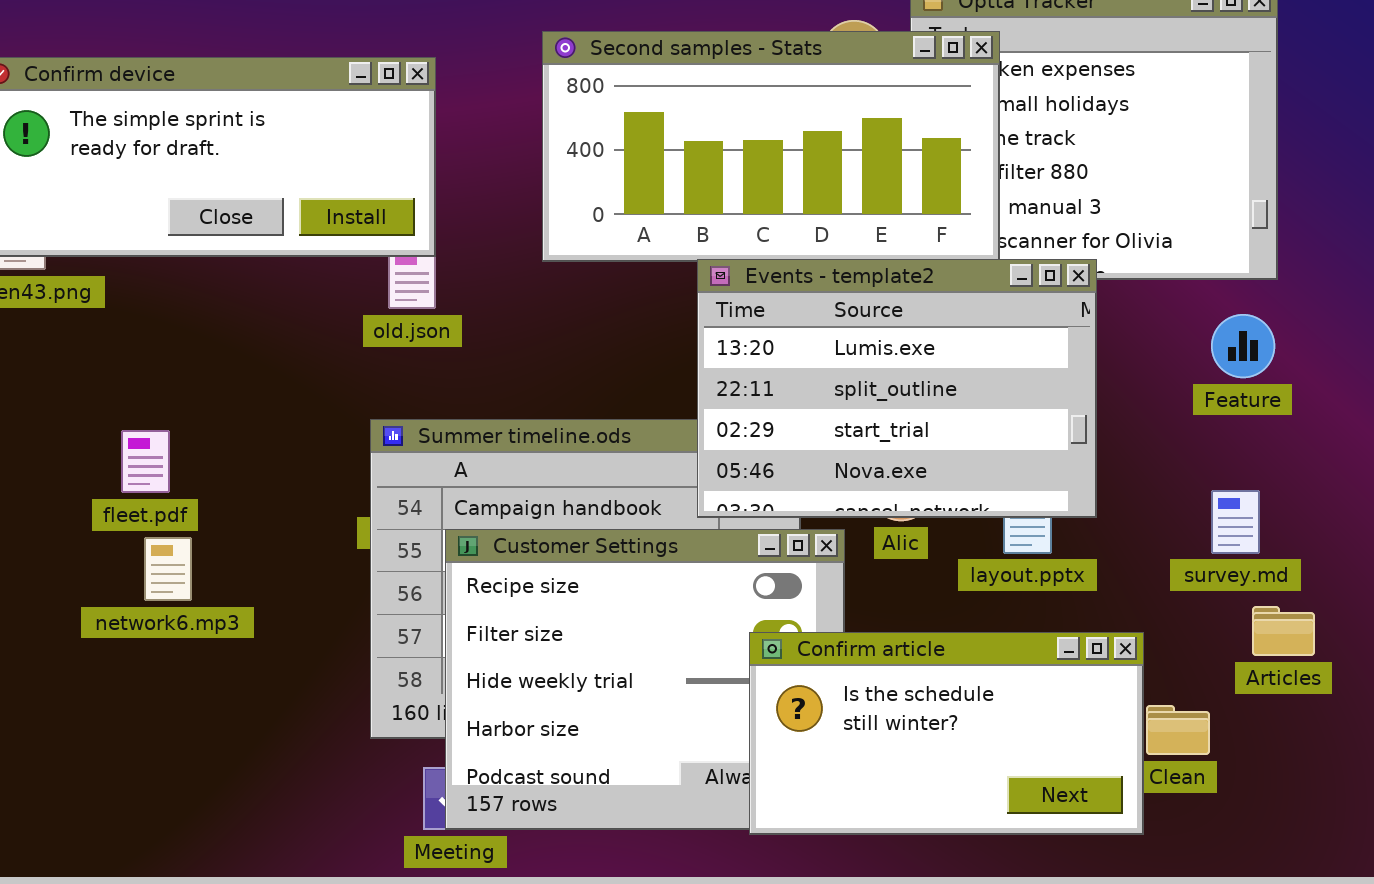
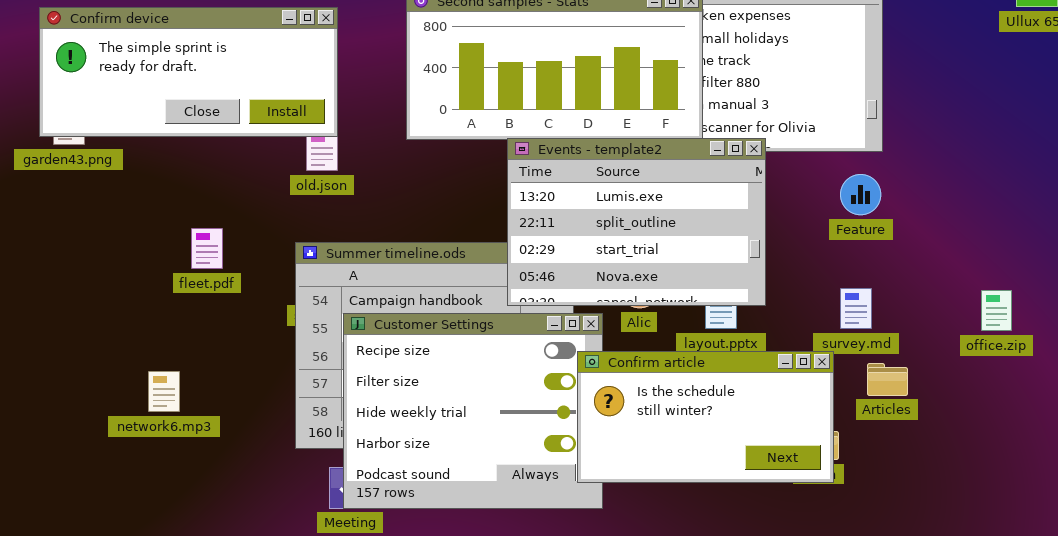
fleet.pdf: [121,430,170,493] -> [191,228,223,269], moved
network6.mp3: [144,537,192,601] -> [148,371,180,412], moved
Confirm article: [749,632,1144,835] -> [577,351,834,483], moved

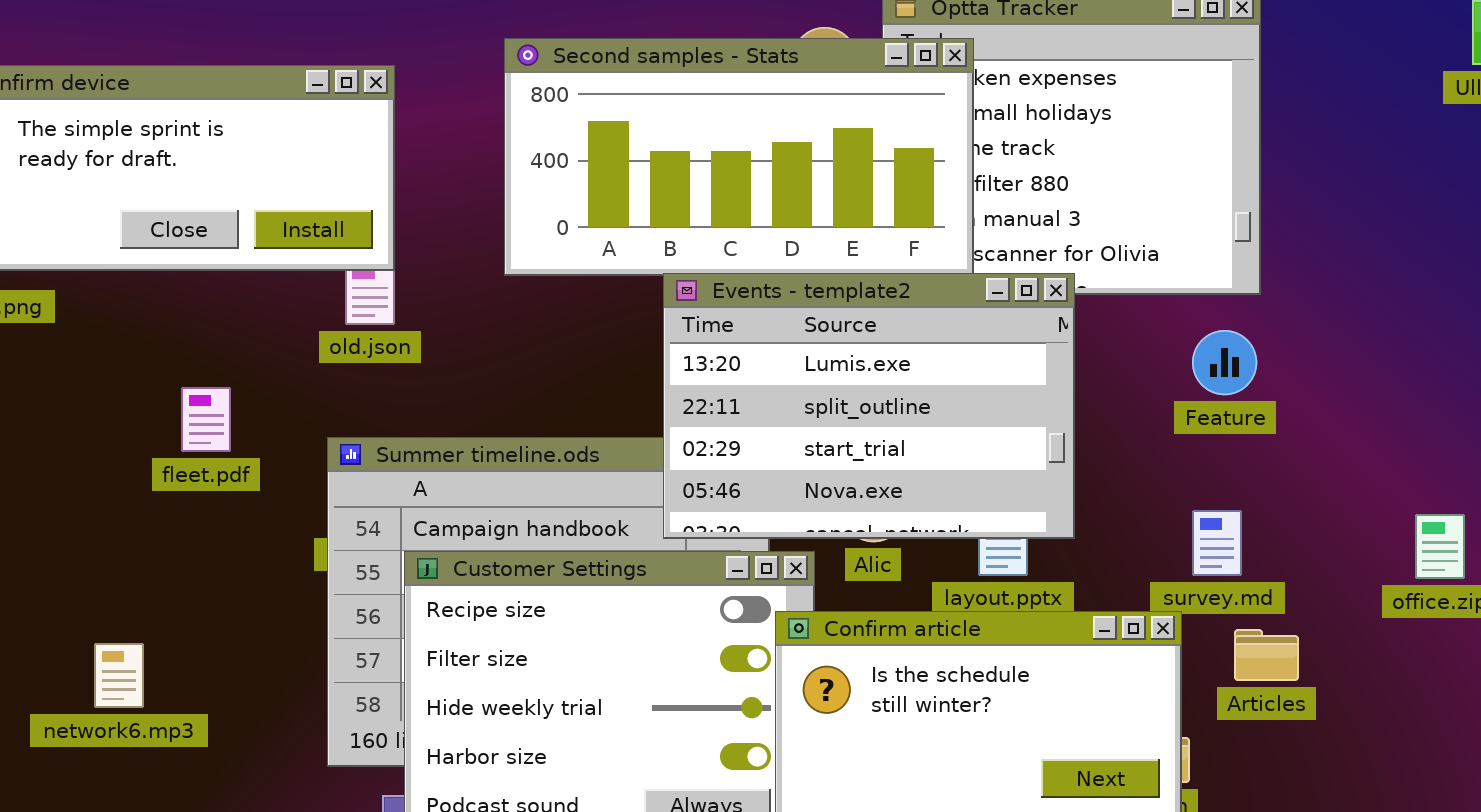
fleet.pdf: [191,228,223,269] -> [181,387,231,452], moved

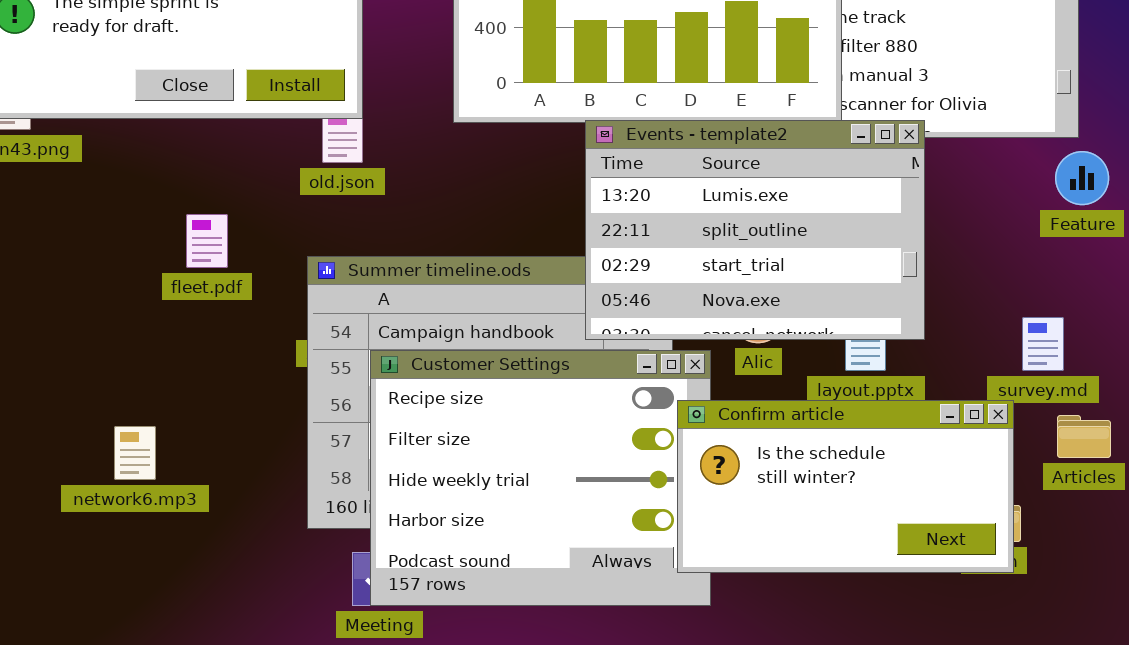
Feature: [1192,330,1257,395] -> [1055,151,1109,205], moved

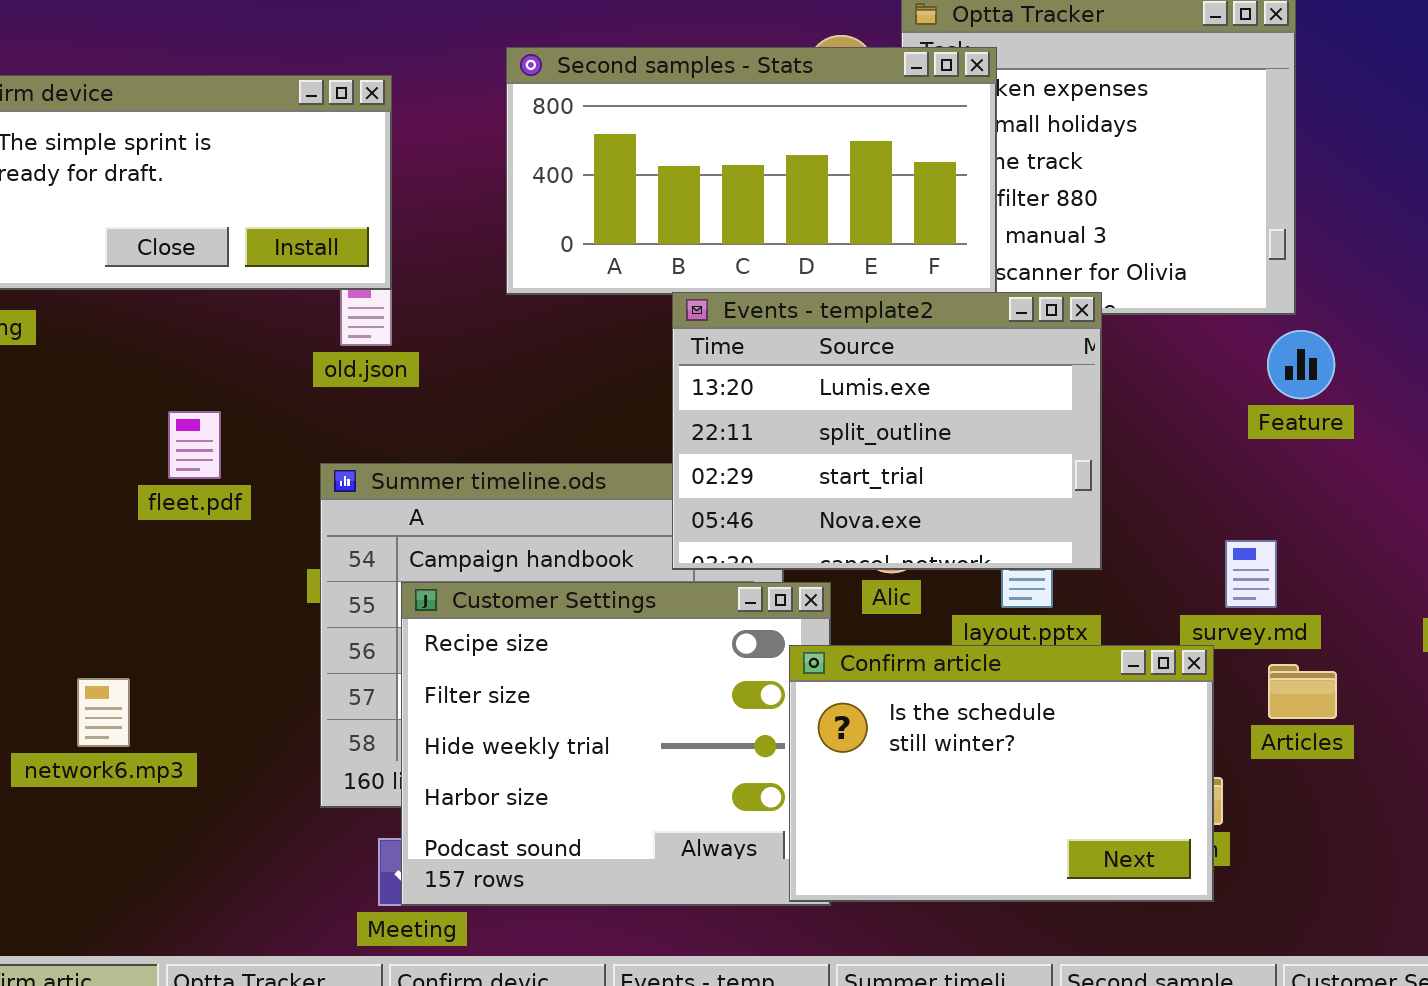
Confirm article: [677,400,1014,573] -> [789,645,1214,902], resized

